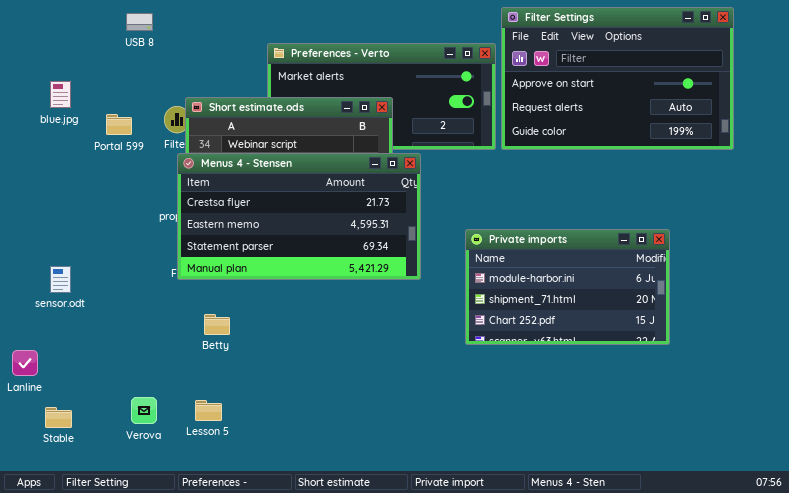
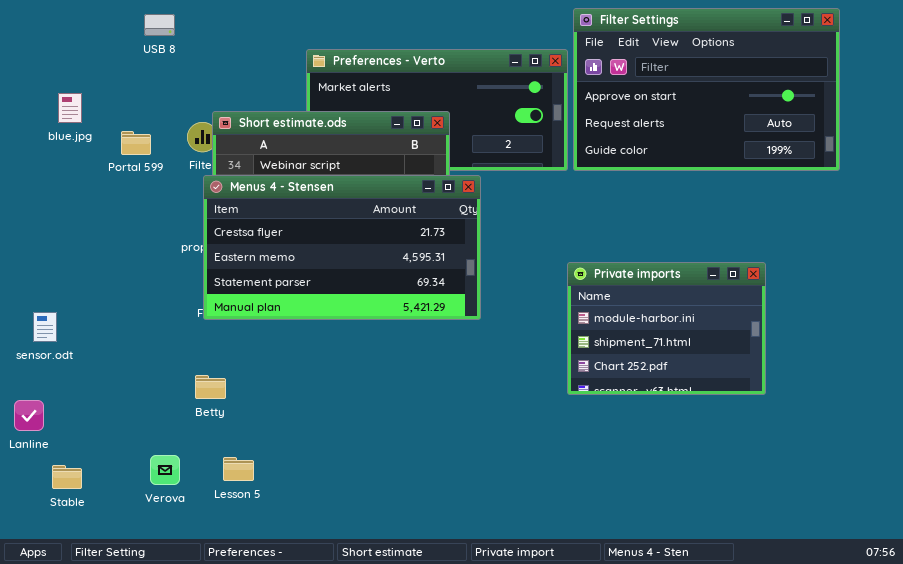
Private imports: [465,229,670,345] -> [567,262,766,395], resized
sensor.odt: [50,266,71,293] -> [33,312,57,342], moved
Betty: [204,314,230,335] -> [195,375,226,399], moved

